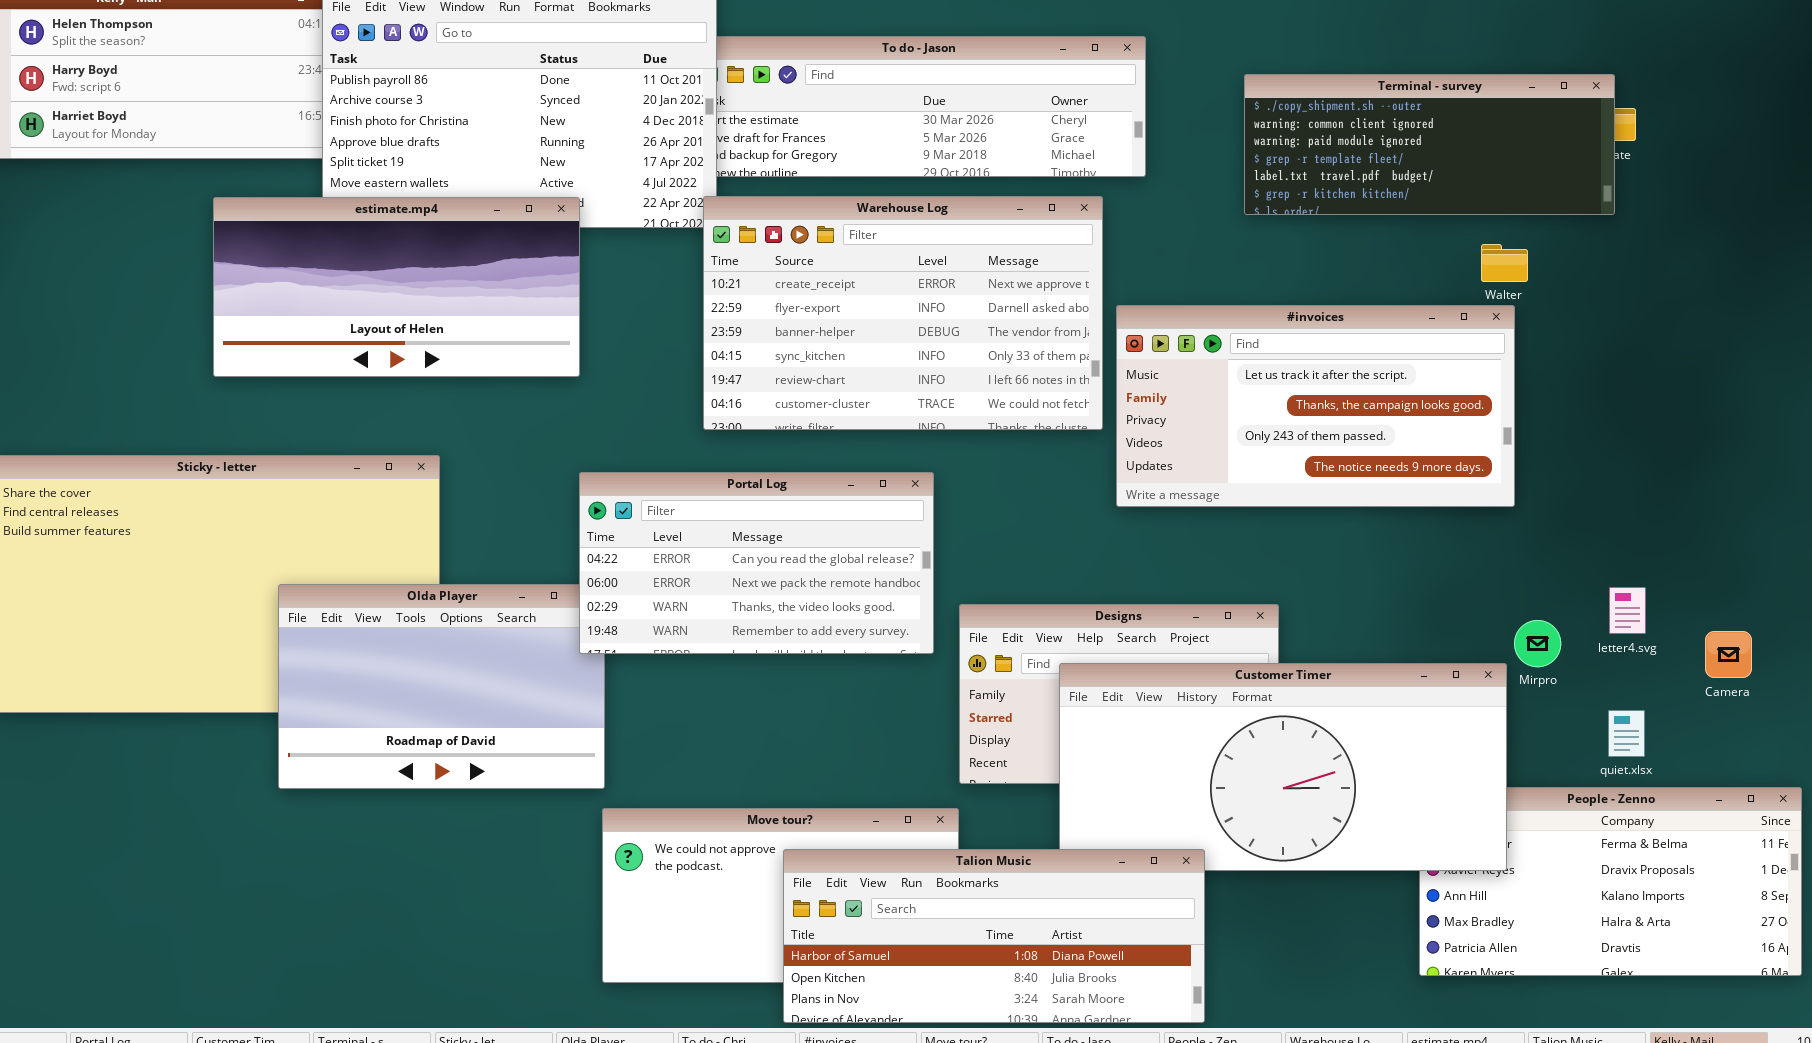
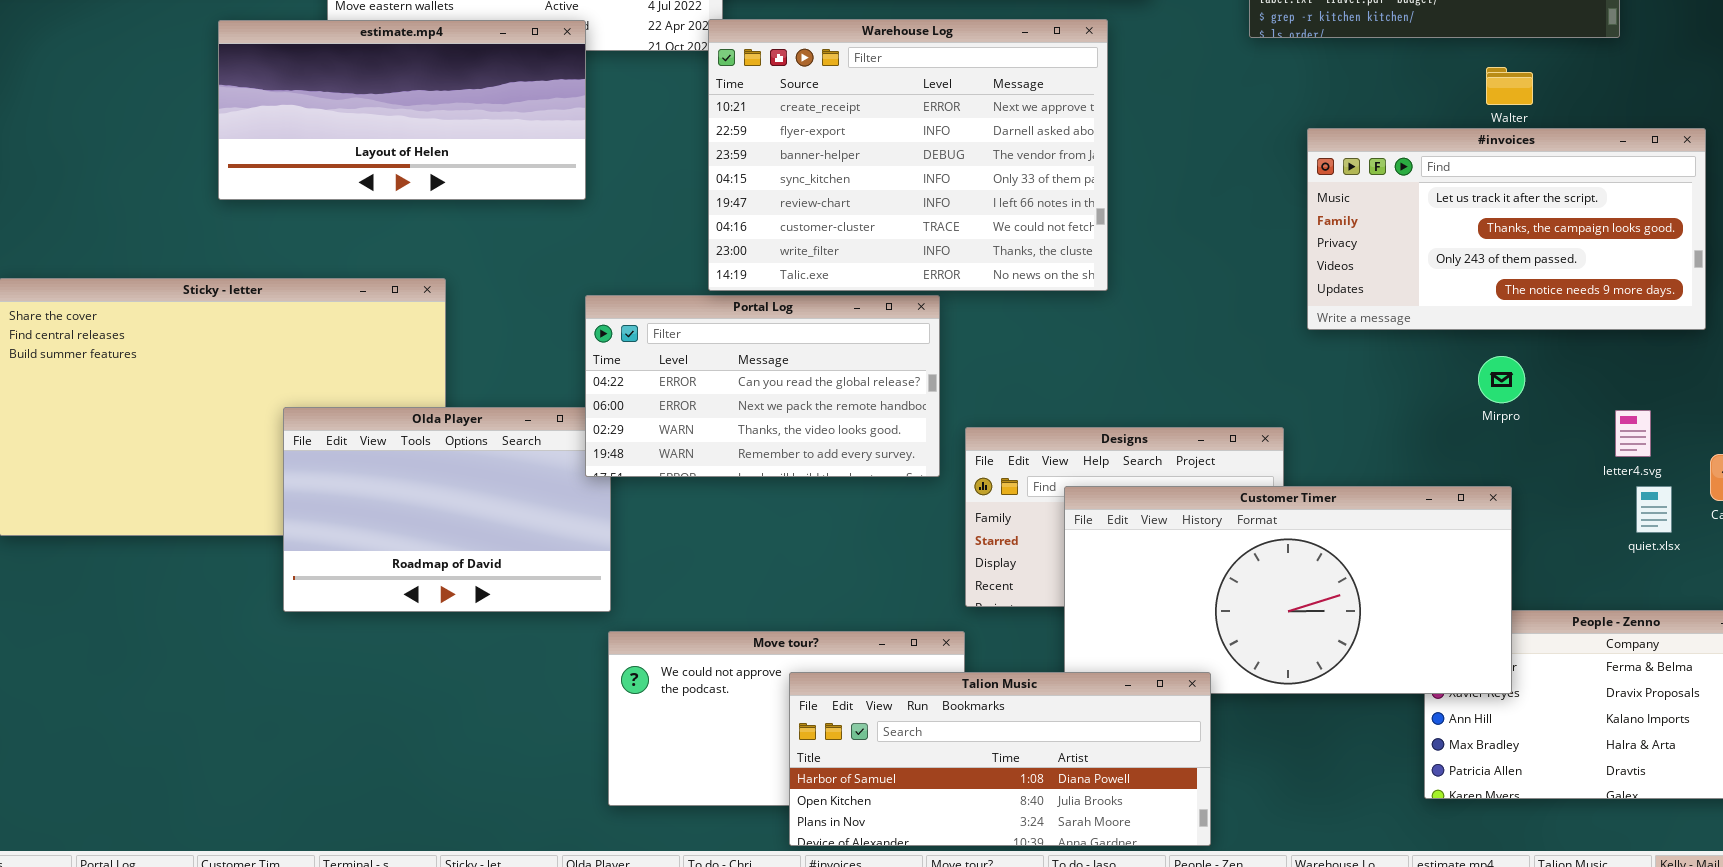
Warehouse Log: [703,196,1103,430] -> [708,19,1108,291], resized
#invoices: [1116,305,1515,507] -> [1307,128,1706,330], moved
Mirpro: [1514,620,1561,667] -> [1478,356,1525,403], moved
quiet.xlsx: [1608,710,1645,757] -> [1636,486,1672,533], moved

